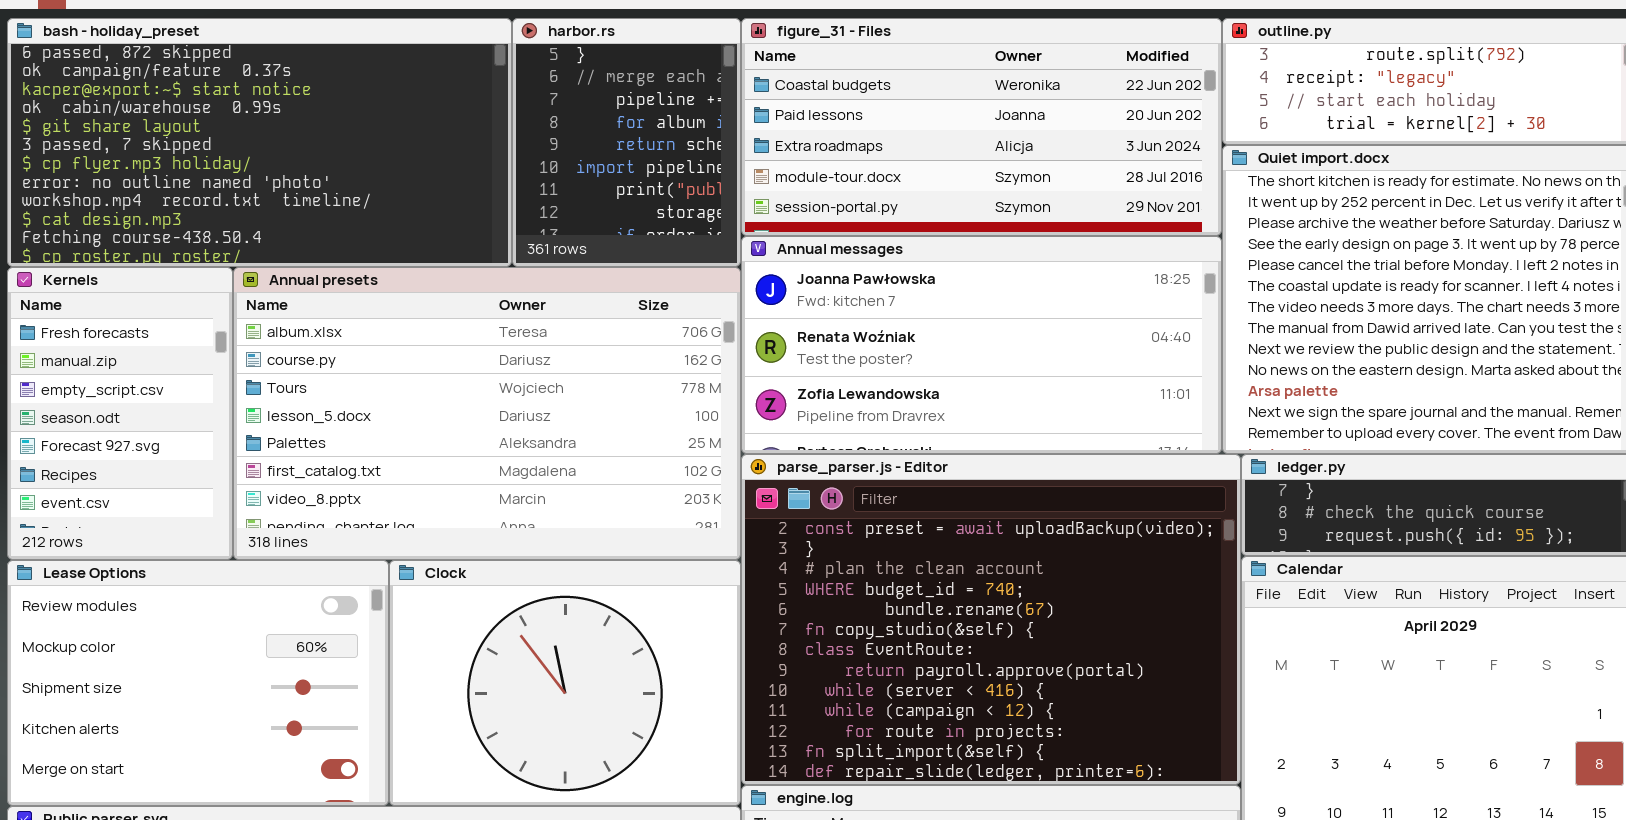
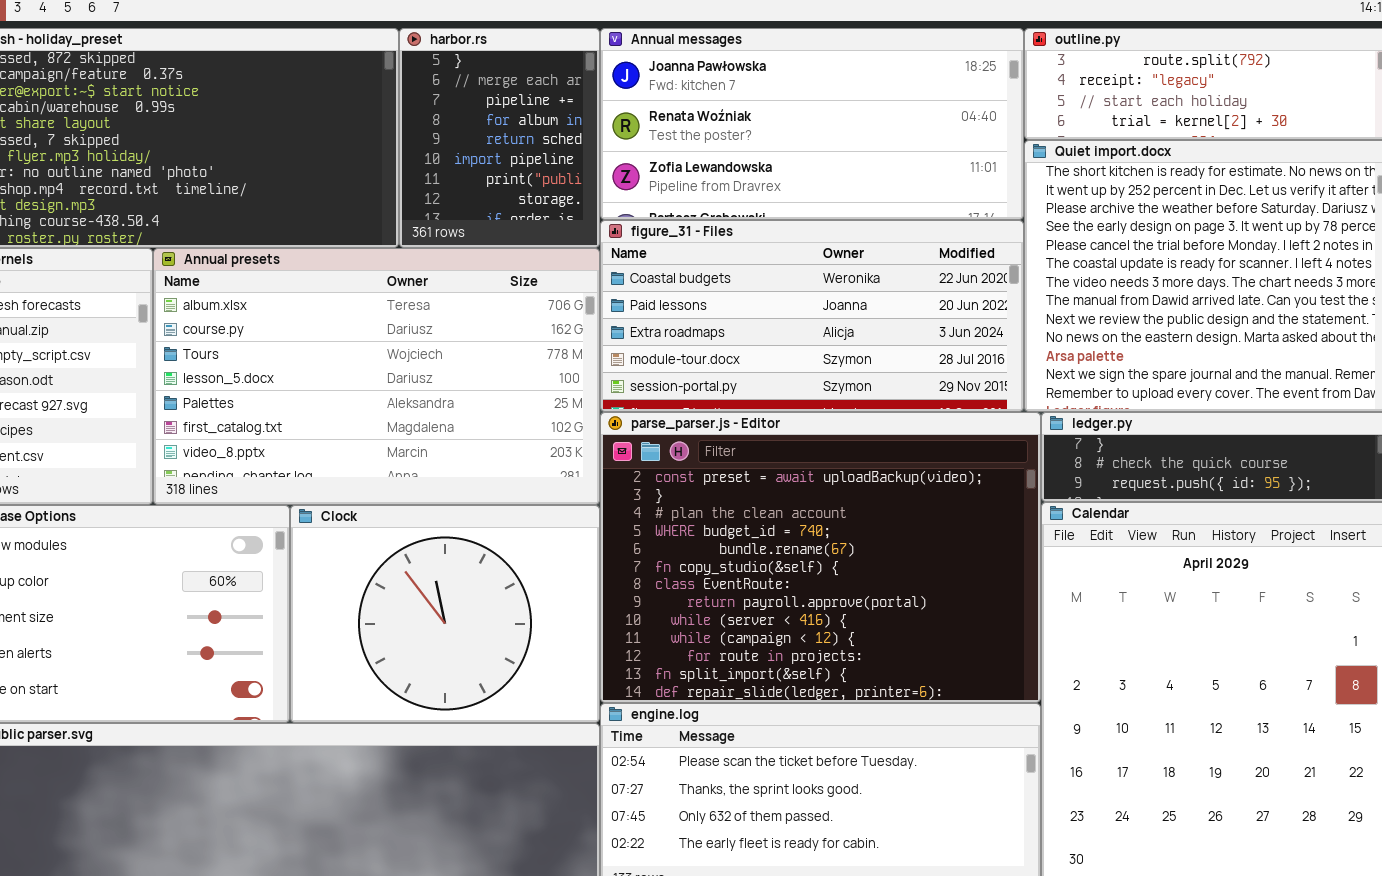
figure_31 - Files: [741,18,1222,236] -> [600,220,1024,412], moved
Annual messages: [741,236,1222,454] -> [600,28,1024,220], moved

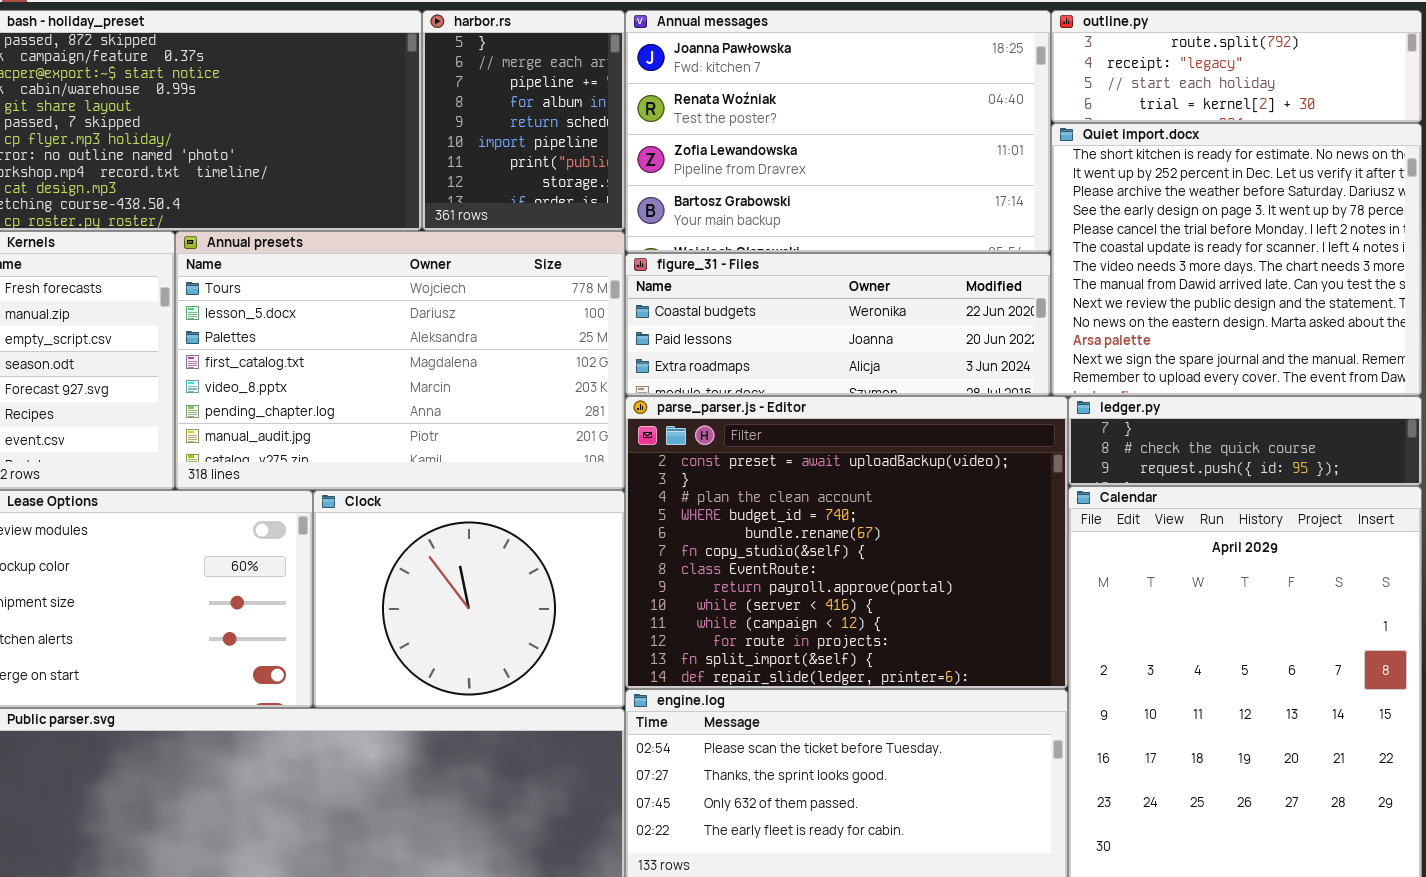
Annual messages: [600,28,1024,220] -> [625,10,1051,253], resized
figure_31 - Files: [600,220,1024,412] -> [625,253,1051,396], resized
Annual presets: [153,248,600,505] -> [175,231,625,490], scrolled down 2 rows

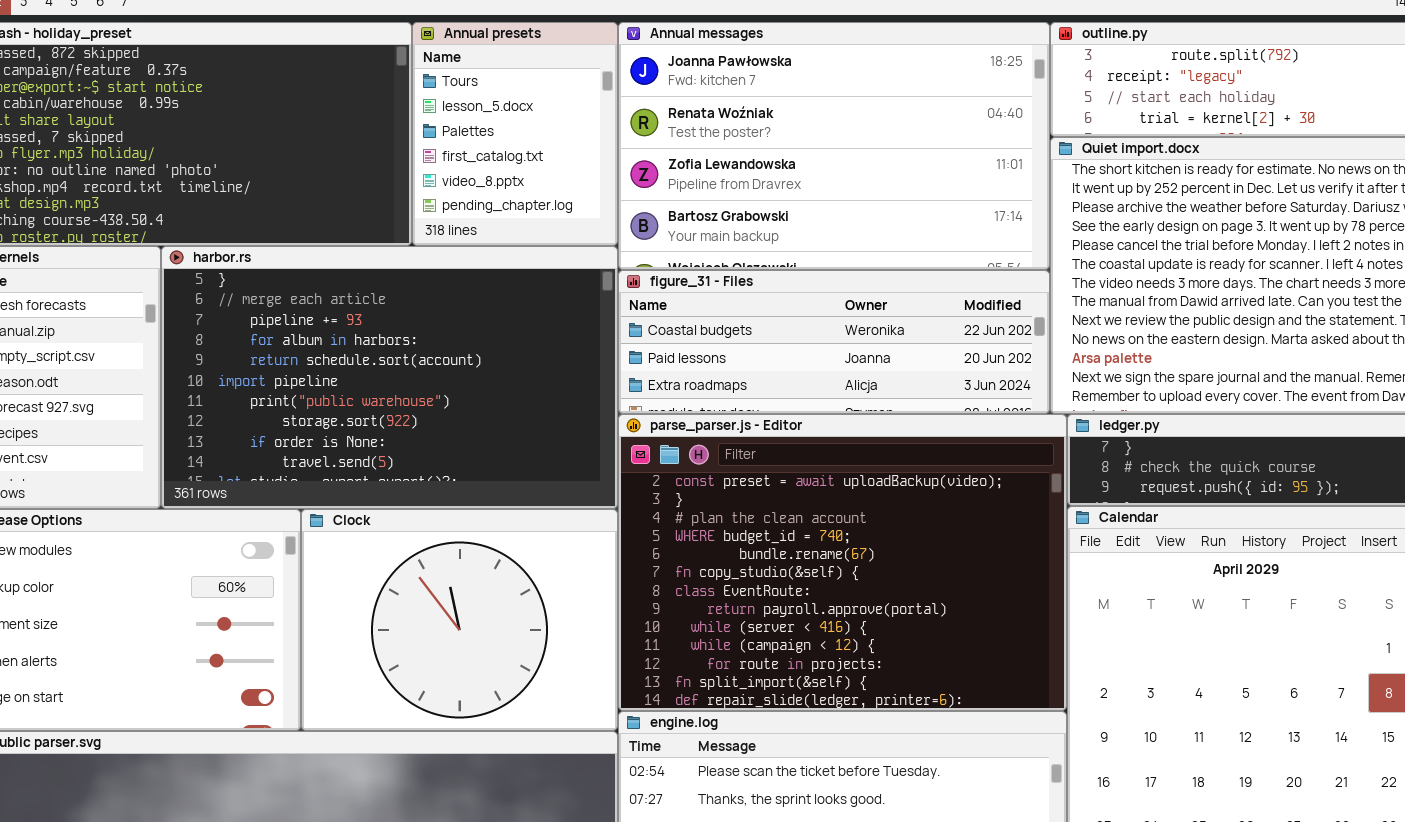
harbor.rs: [422,10,625,231] -> [161,246,618,509], moved, resized
Annual presets: [175,231,625,490] -> [412,22,618,246], moved, resized

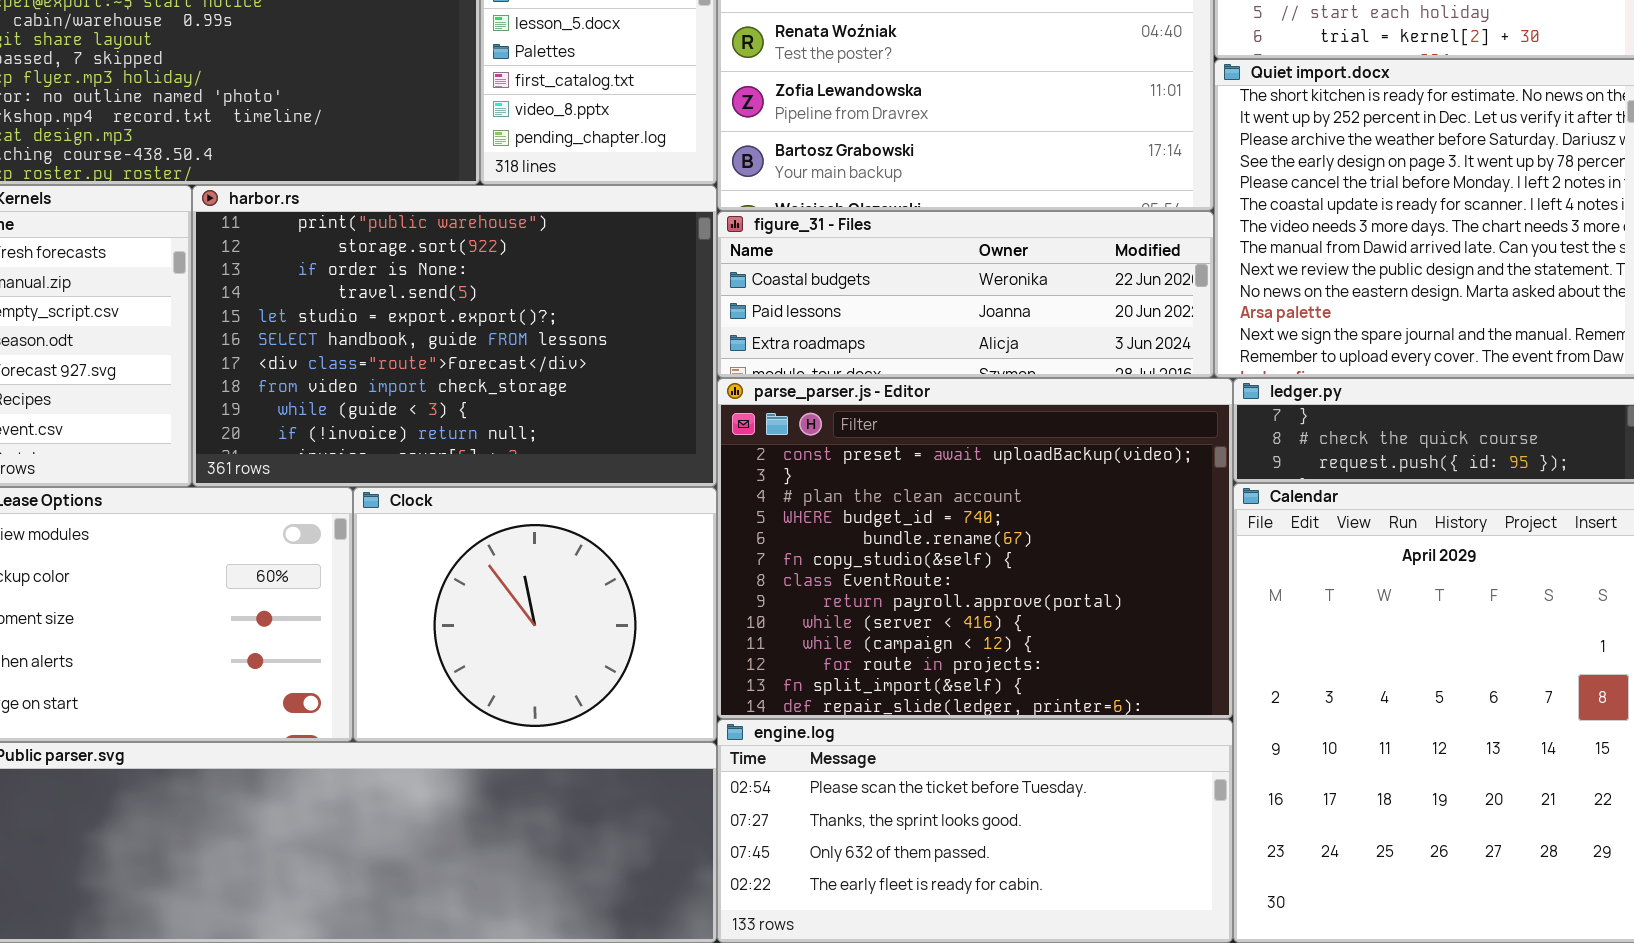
harbor.rs: [161,246,618,509] -> [192,185,717,487], scrolled down 6 rows

